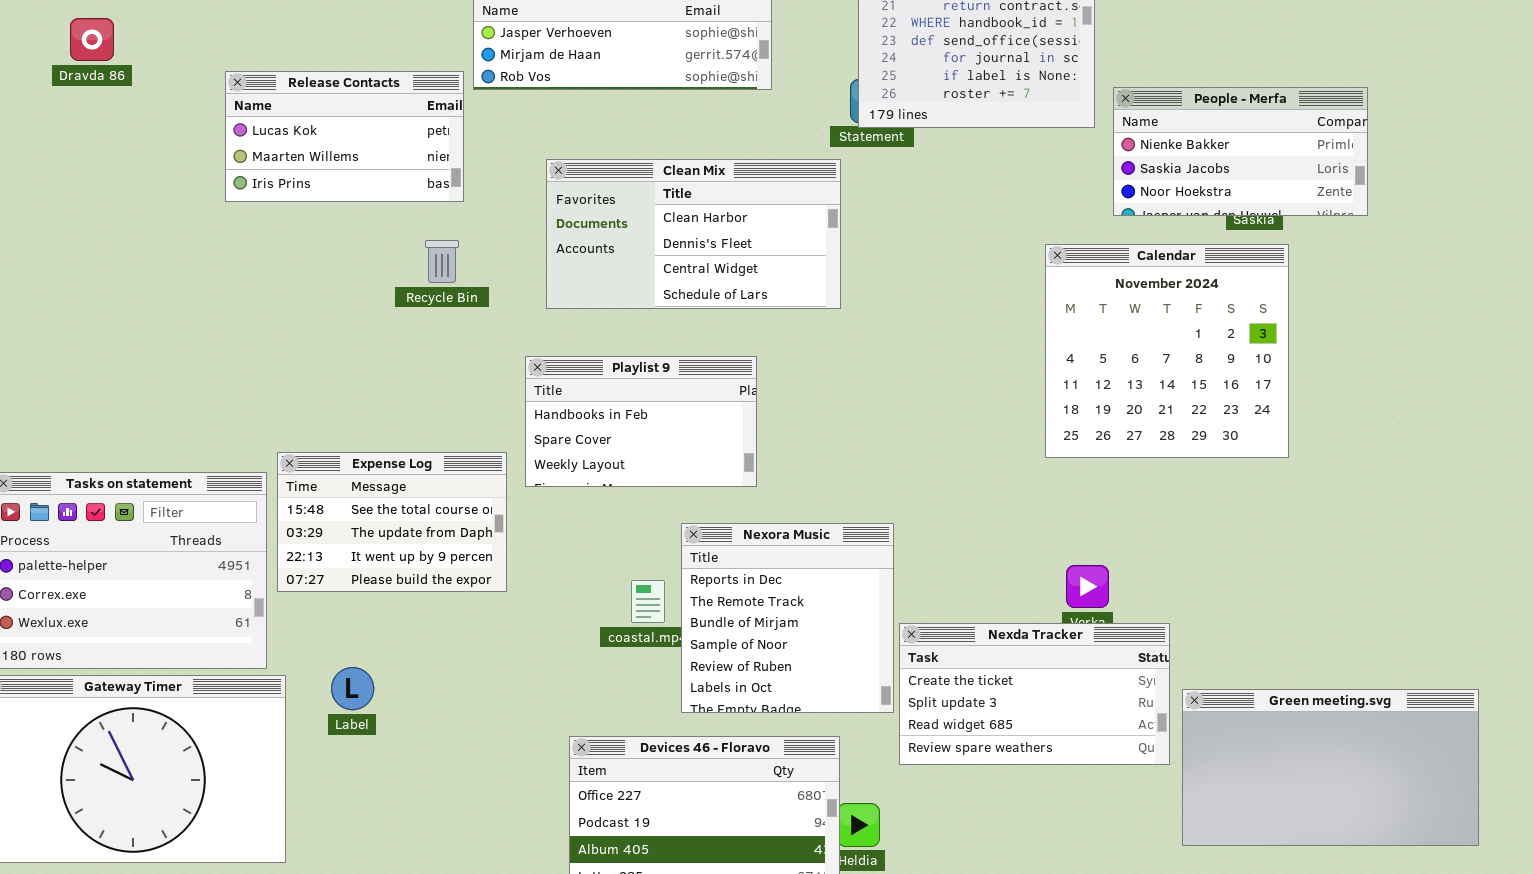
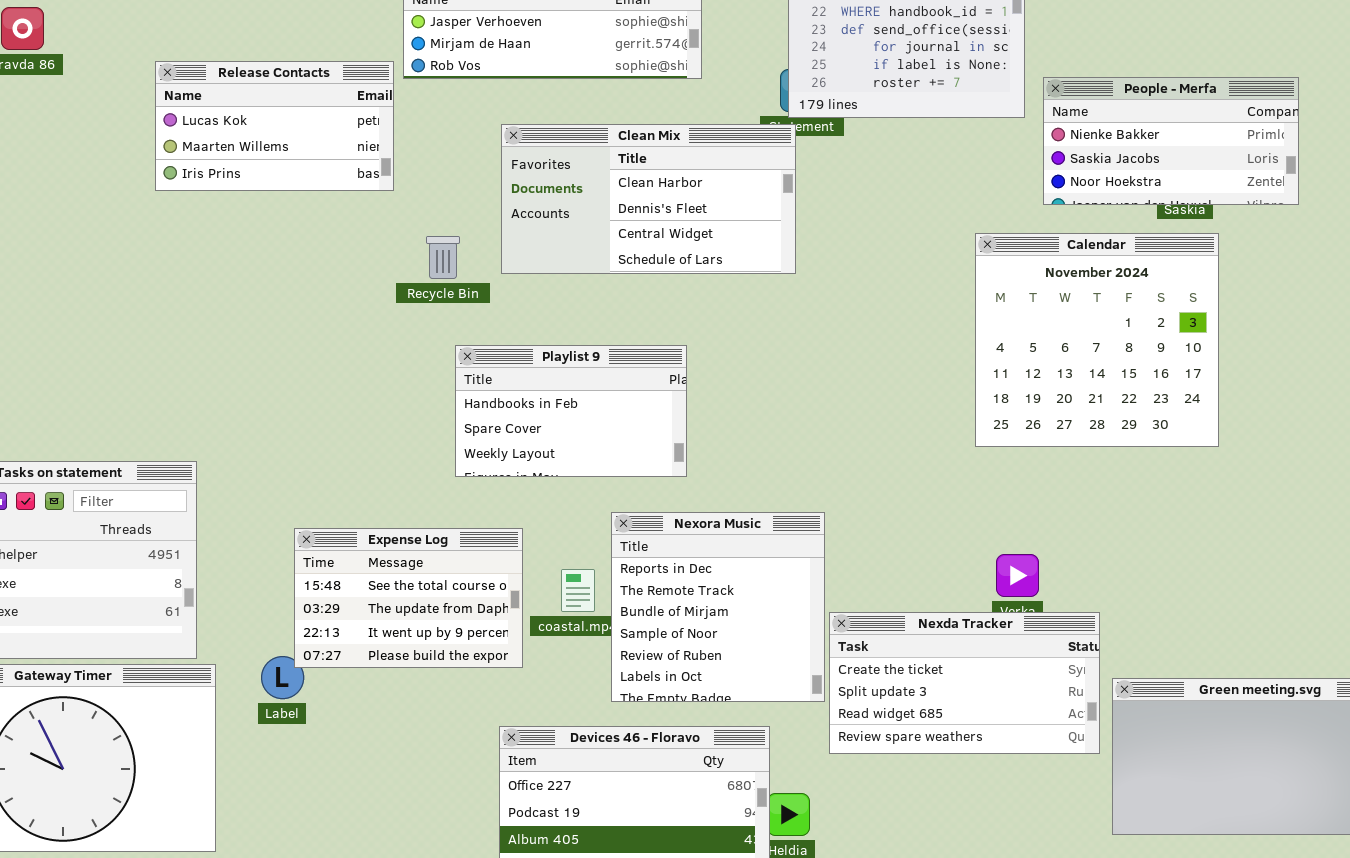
Clean Mix: [546,159,841,309] -> [501,124,796,274], moved
Recycle Bin: [425,240,459,283] -> [426,236,460,279], moved
Expense Log: [277,452,507,592] -> [294,528,523,668], moved

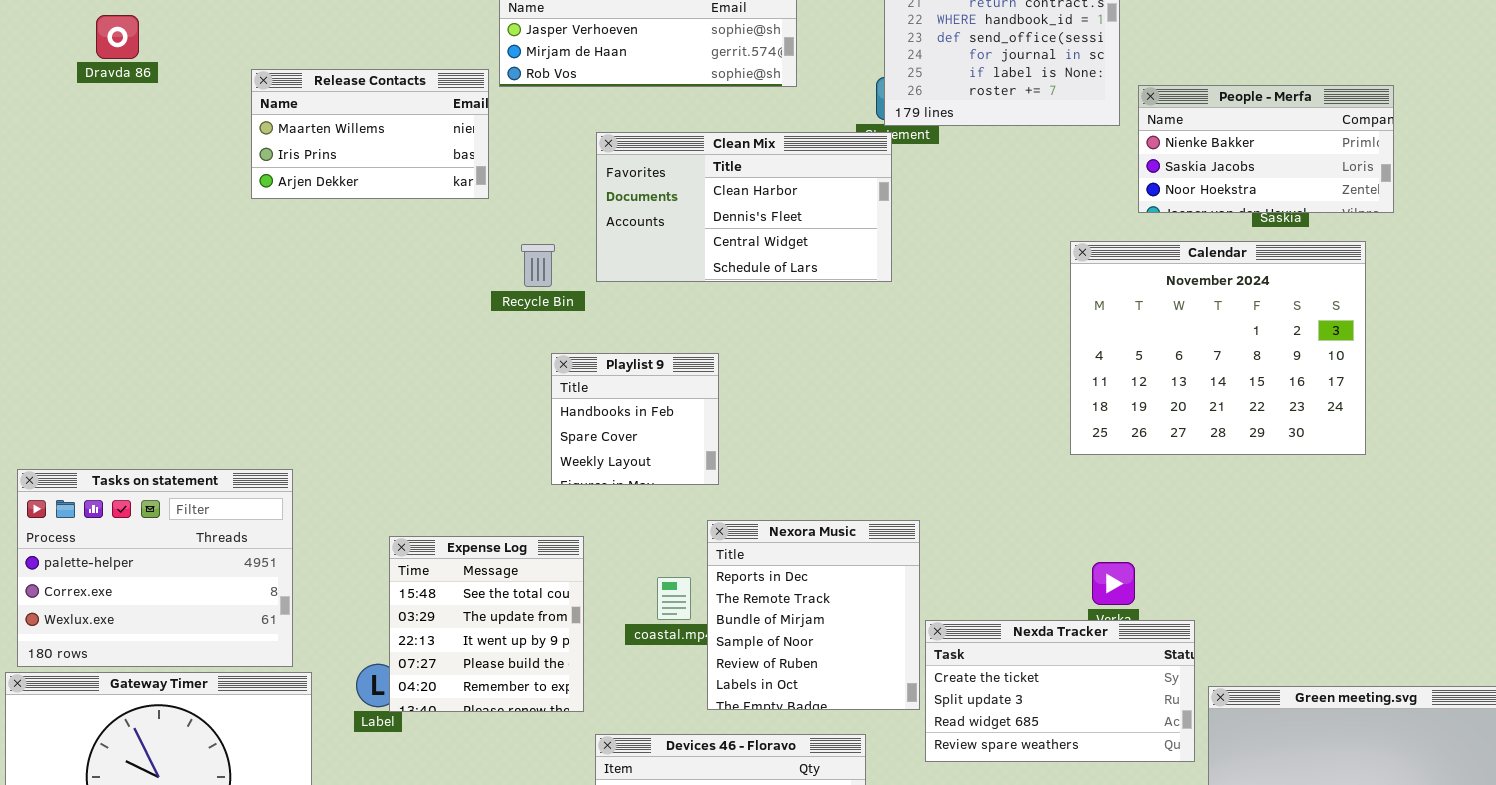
Release Contacts: [155,61,394,191] -> [251,69,489,199], scrolled down 1 row
Calendar: [975,233,1219,447] -> [1070,241,1366,455], resized
Playlist 9: [455,345,687,477] -> [551,353,719,485], resized
Expense Log: [294,528,523,668] -> [389,536,584,712], resized

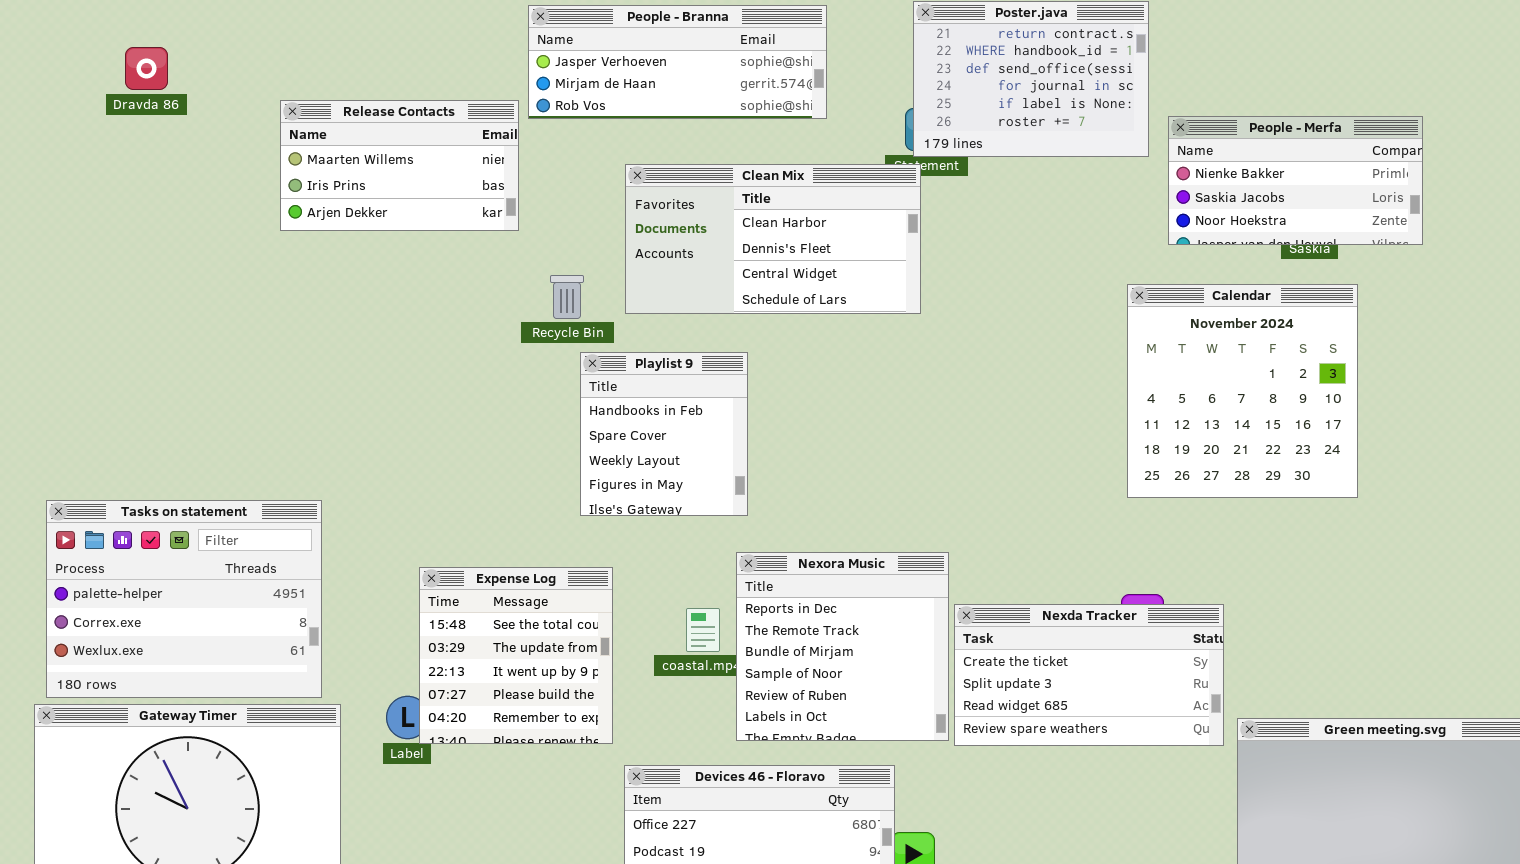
Calendar: [1070,241,1366,455] -> [1127,284,1358,498], moved, resized
Playlist 9: [551,353,719,485] -> [580,352,748,516], resized
Nexda Tracker: [925,620,1195,762] -> [954,604,1224,746], moved

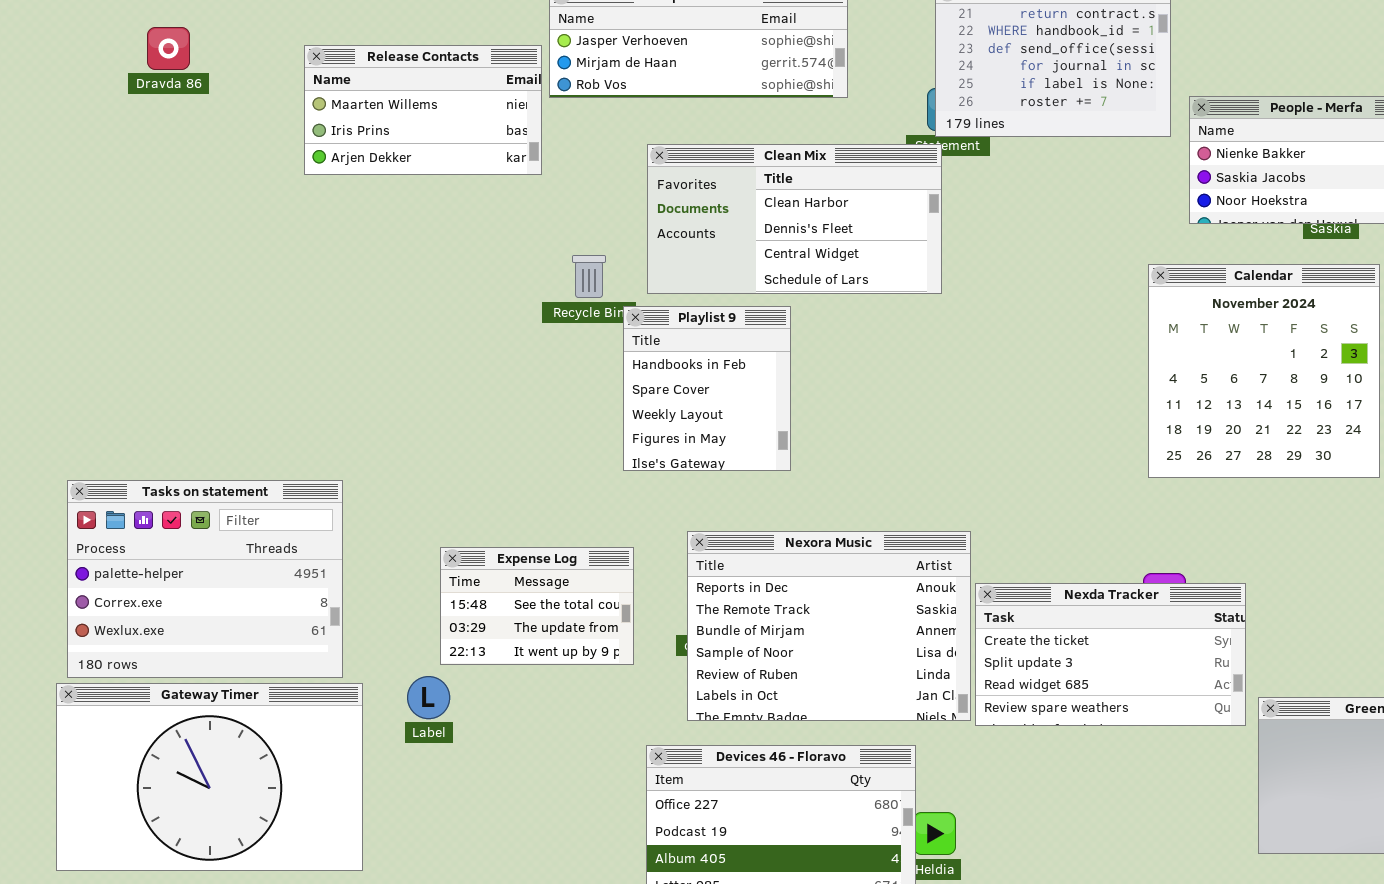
Release Contacts: [280,100,519,231] -> [304,45,542,175], moved
Playlist 9: [580,352,748,516] -> [623,306,791,471], moved
Nexora Music: [736,552,949,741] -> [687,531,971,721], resized
Expense Log: [419,567,613,744] -> [440,547,634,665], resized

